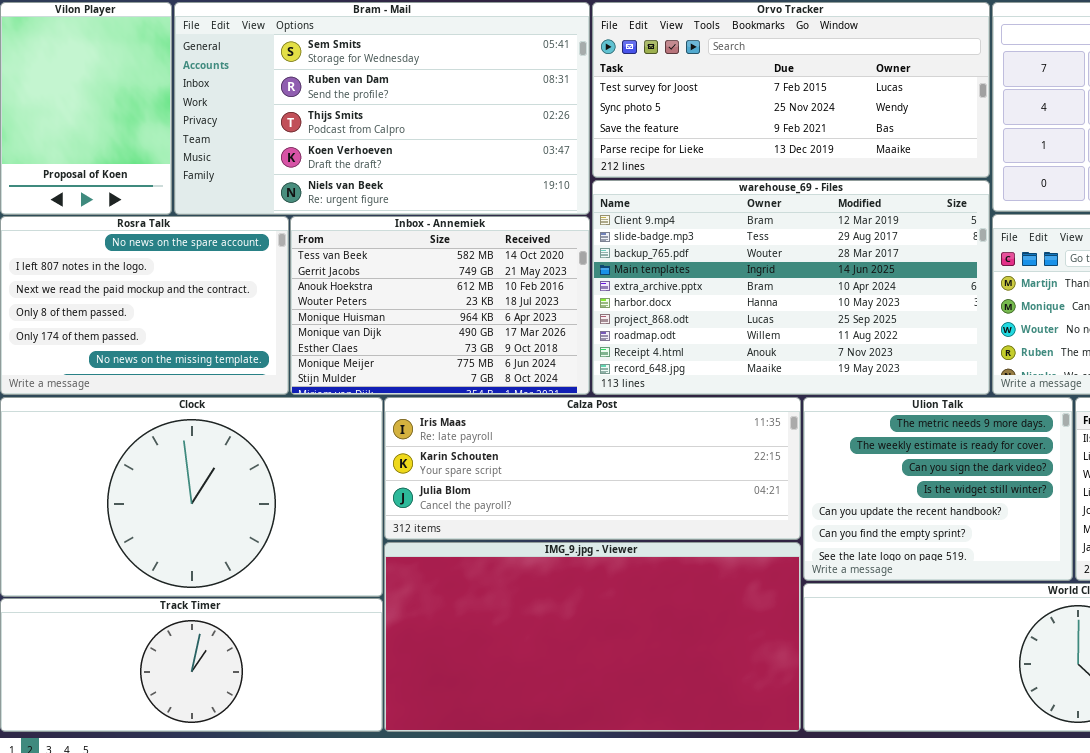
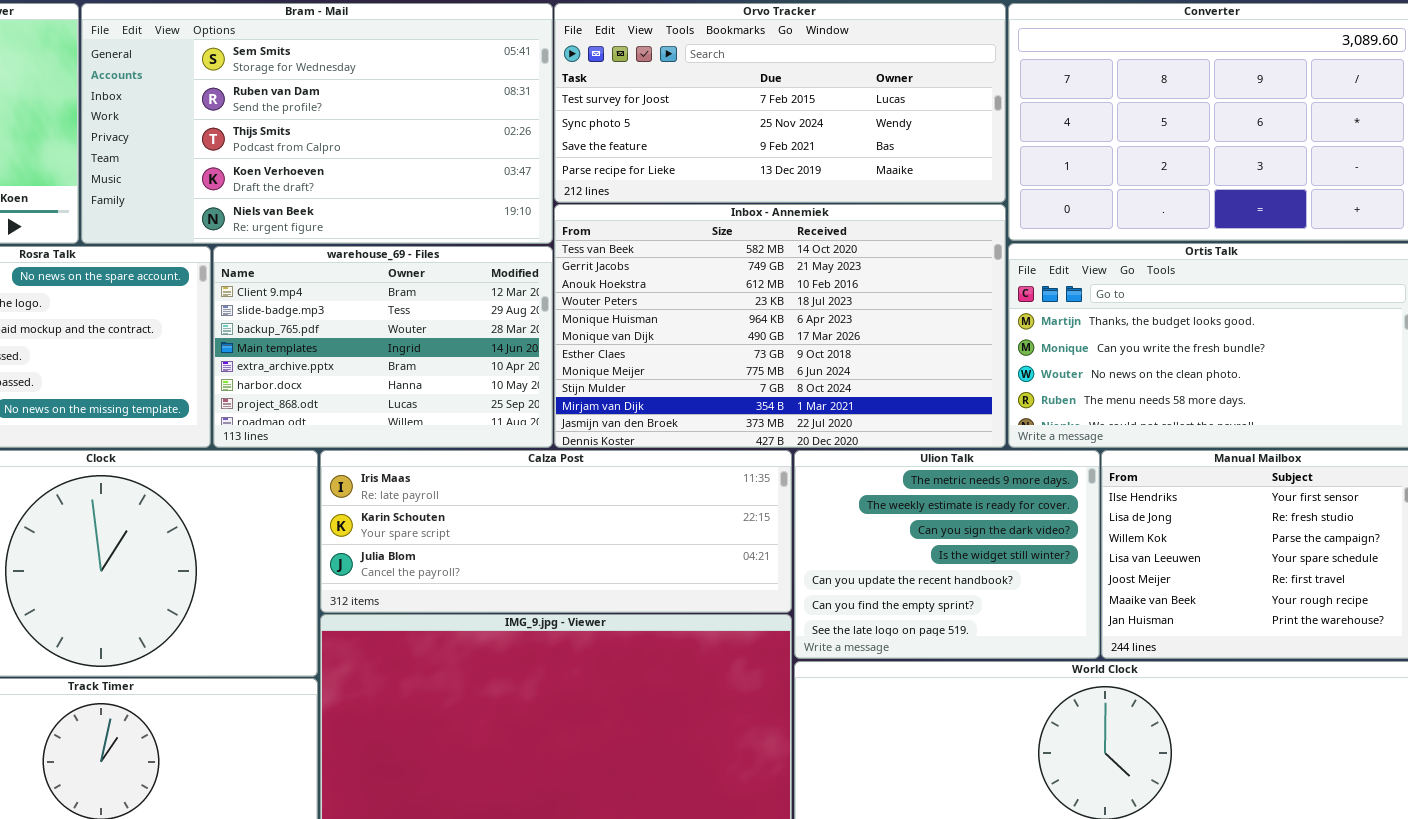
warehouse_69 - Files: [592,180,990,395] -> [213,246,553,448], moved, resized
Inbox - Annemiek: [290,216,590,395] -> [554,204,1006,448], moved, resized

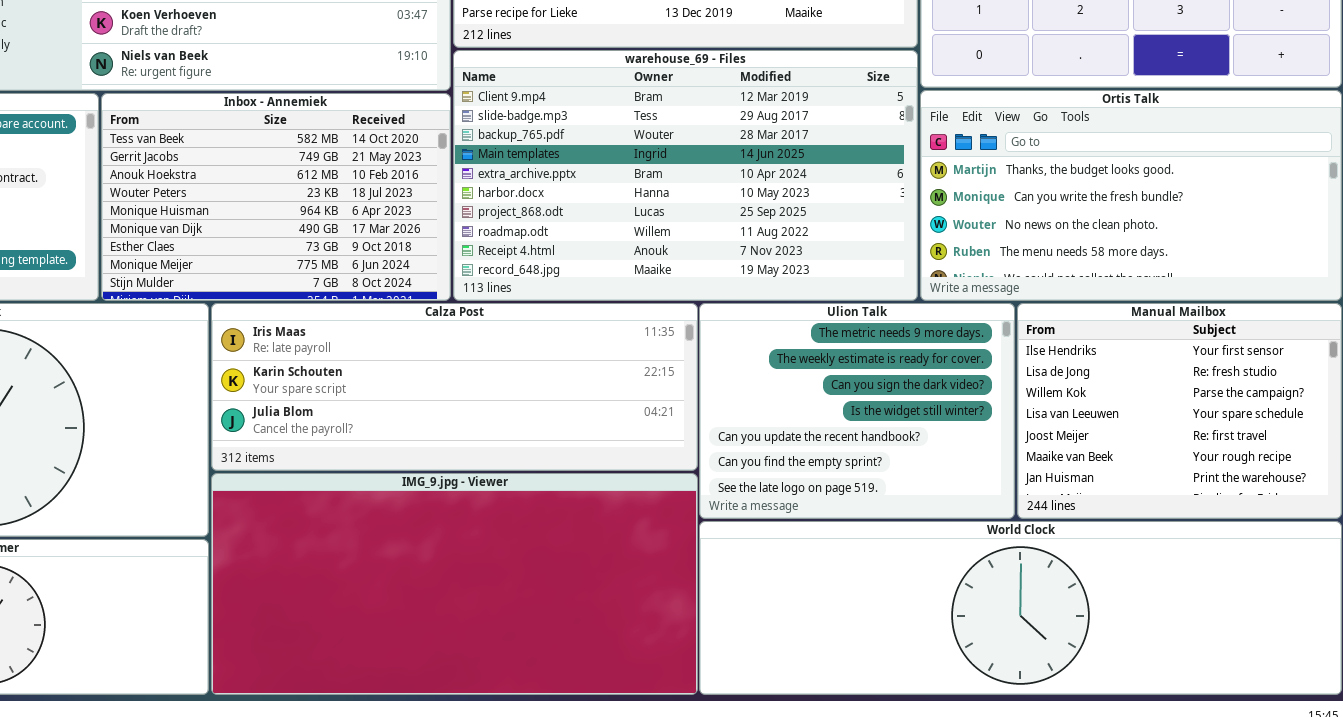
Inbox - Annemiek: [554,204,1006,448] -> [101,93,451,301], moved, resized
warehouse_69 - Files: [213,246,553,448] -> [453,50,918,301], moved, resized

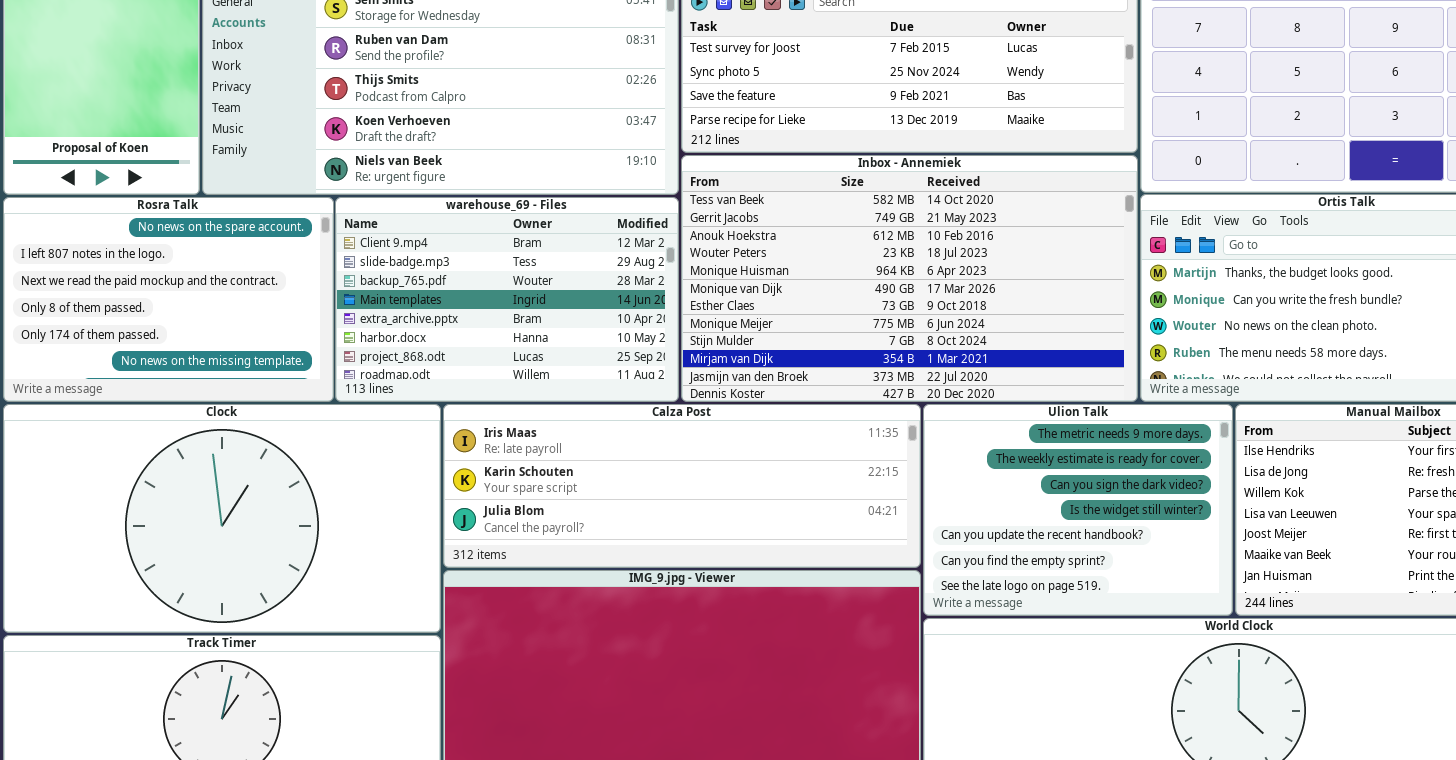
warehouse_69 - Files: [453,50,918,301] -> [335,197,679,402], moved, resized
Inbox - Annemiek: [101,93,451,301] -> [681,155,1138,402], moved, resized

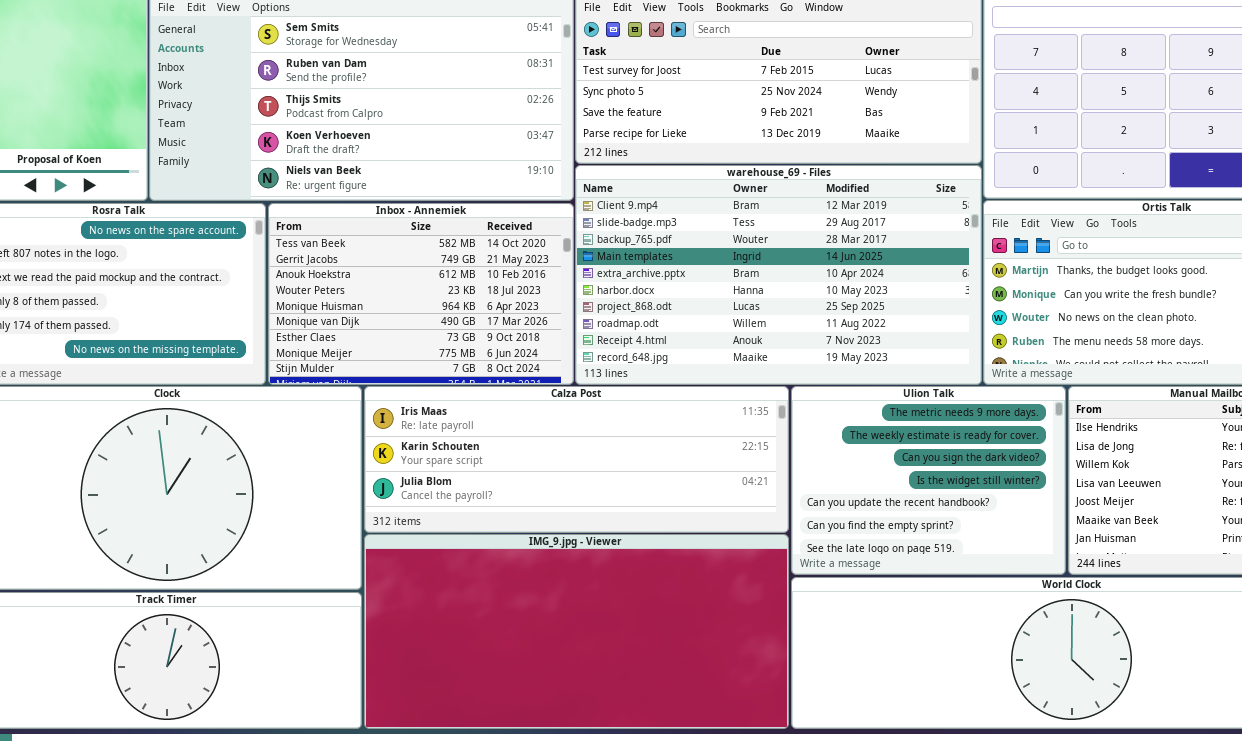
Inbox - Annemiek: [681,155,1138,402] -> [268,203,574,385], moved, resized
warehouse_69 - Files: [335,197,679,402] -> [575,165,982,385], moved, resized

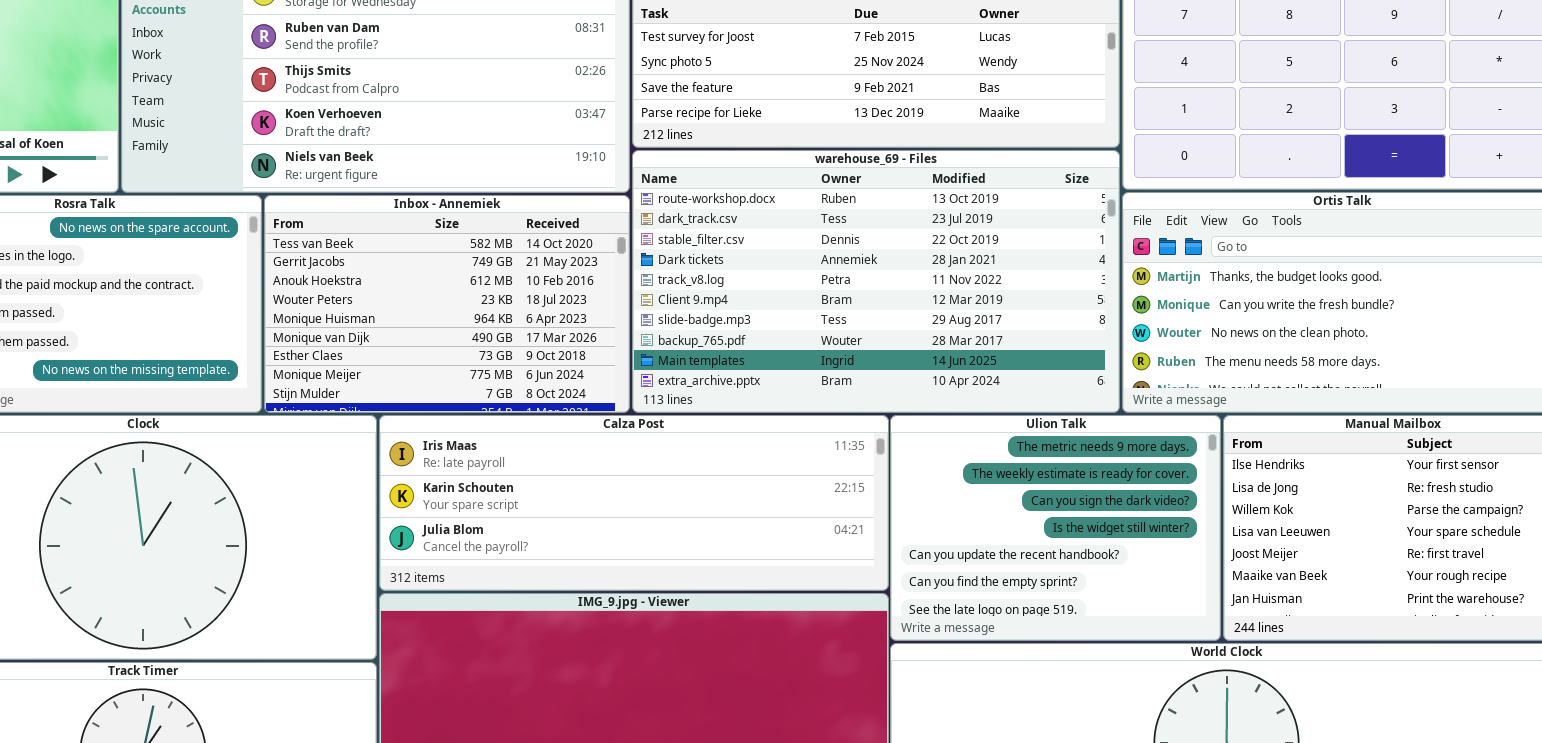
warehouse_69 - Files: [575,165,982,385] -> [632,150,1120,413], scrolled up 5 rows

